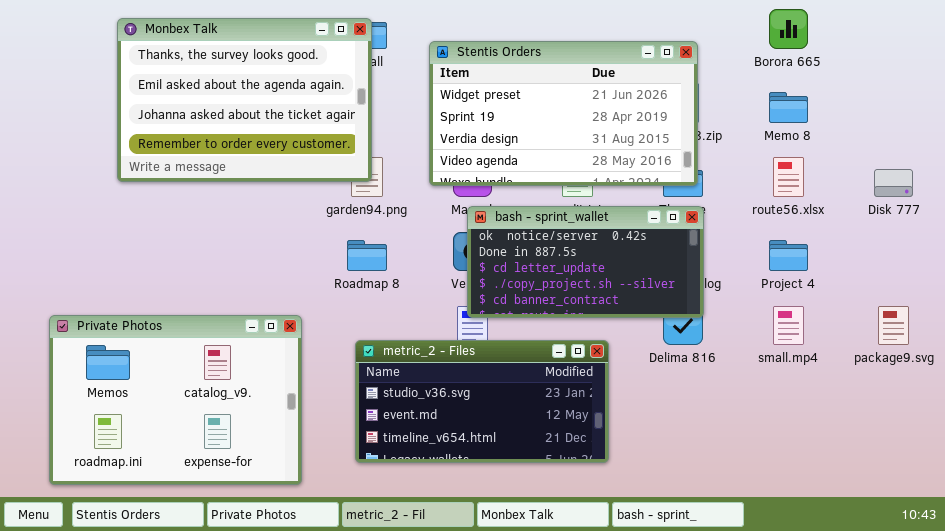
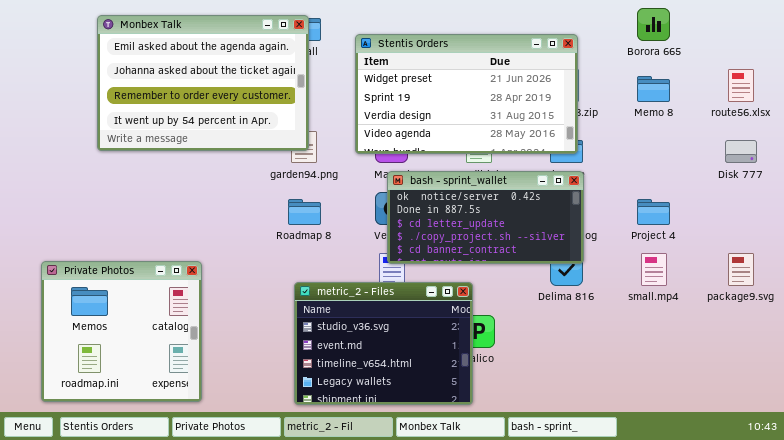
Monbex Talk: [117,18,372,182] -> [97,15,309,151], scrolled down 1 row
route56.xlsx: [773,157,804,197] -> [728,69,754,102], moved
Private Photos: [49,315,302,485] -> [41,261,202,402], resized
metric_2 - Files: [355,340,609,463] -> [294,282,473,405], resized

